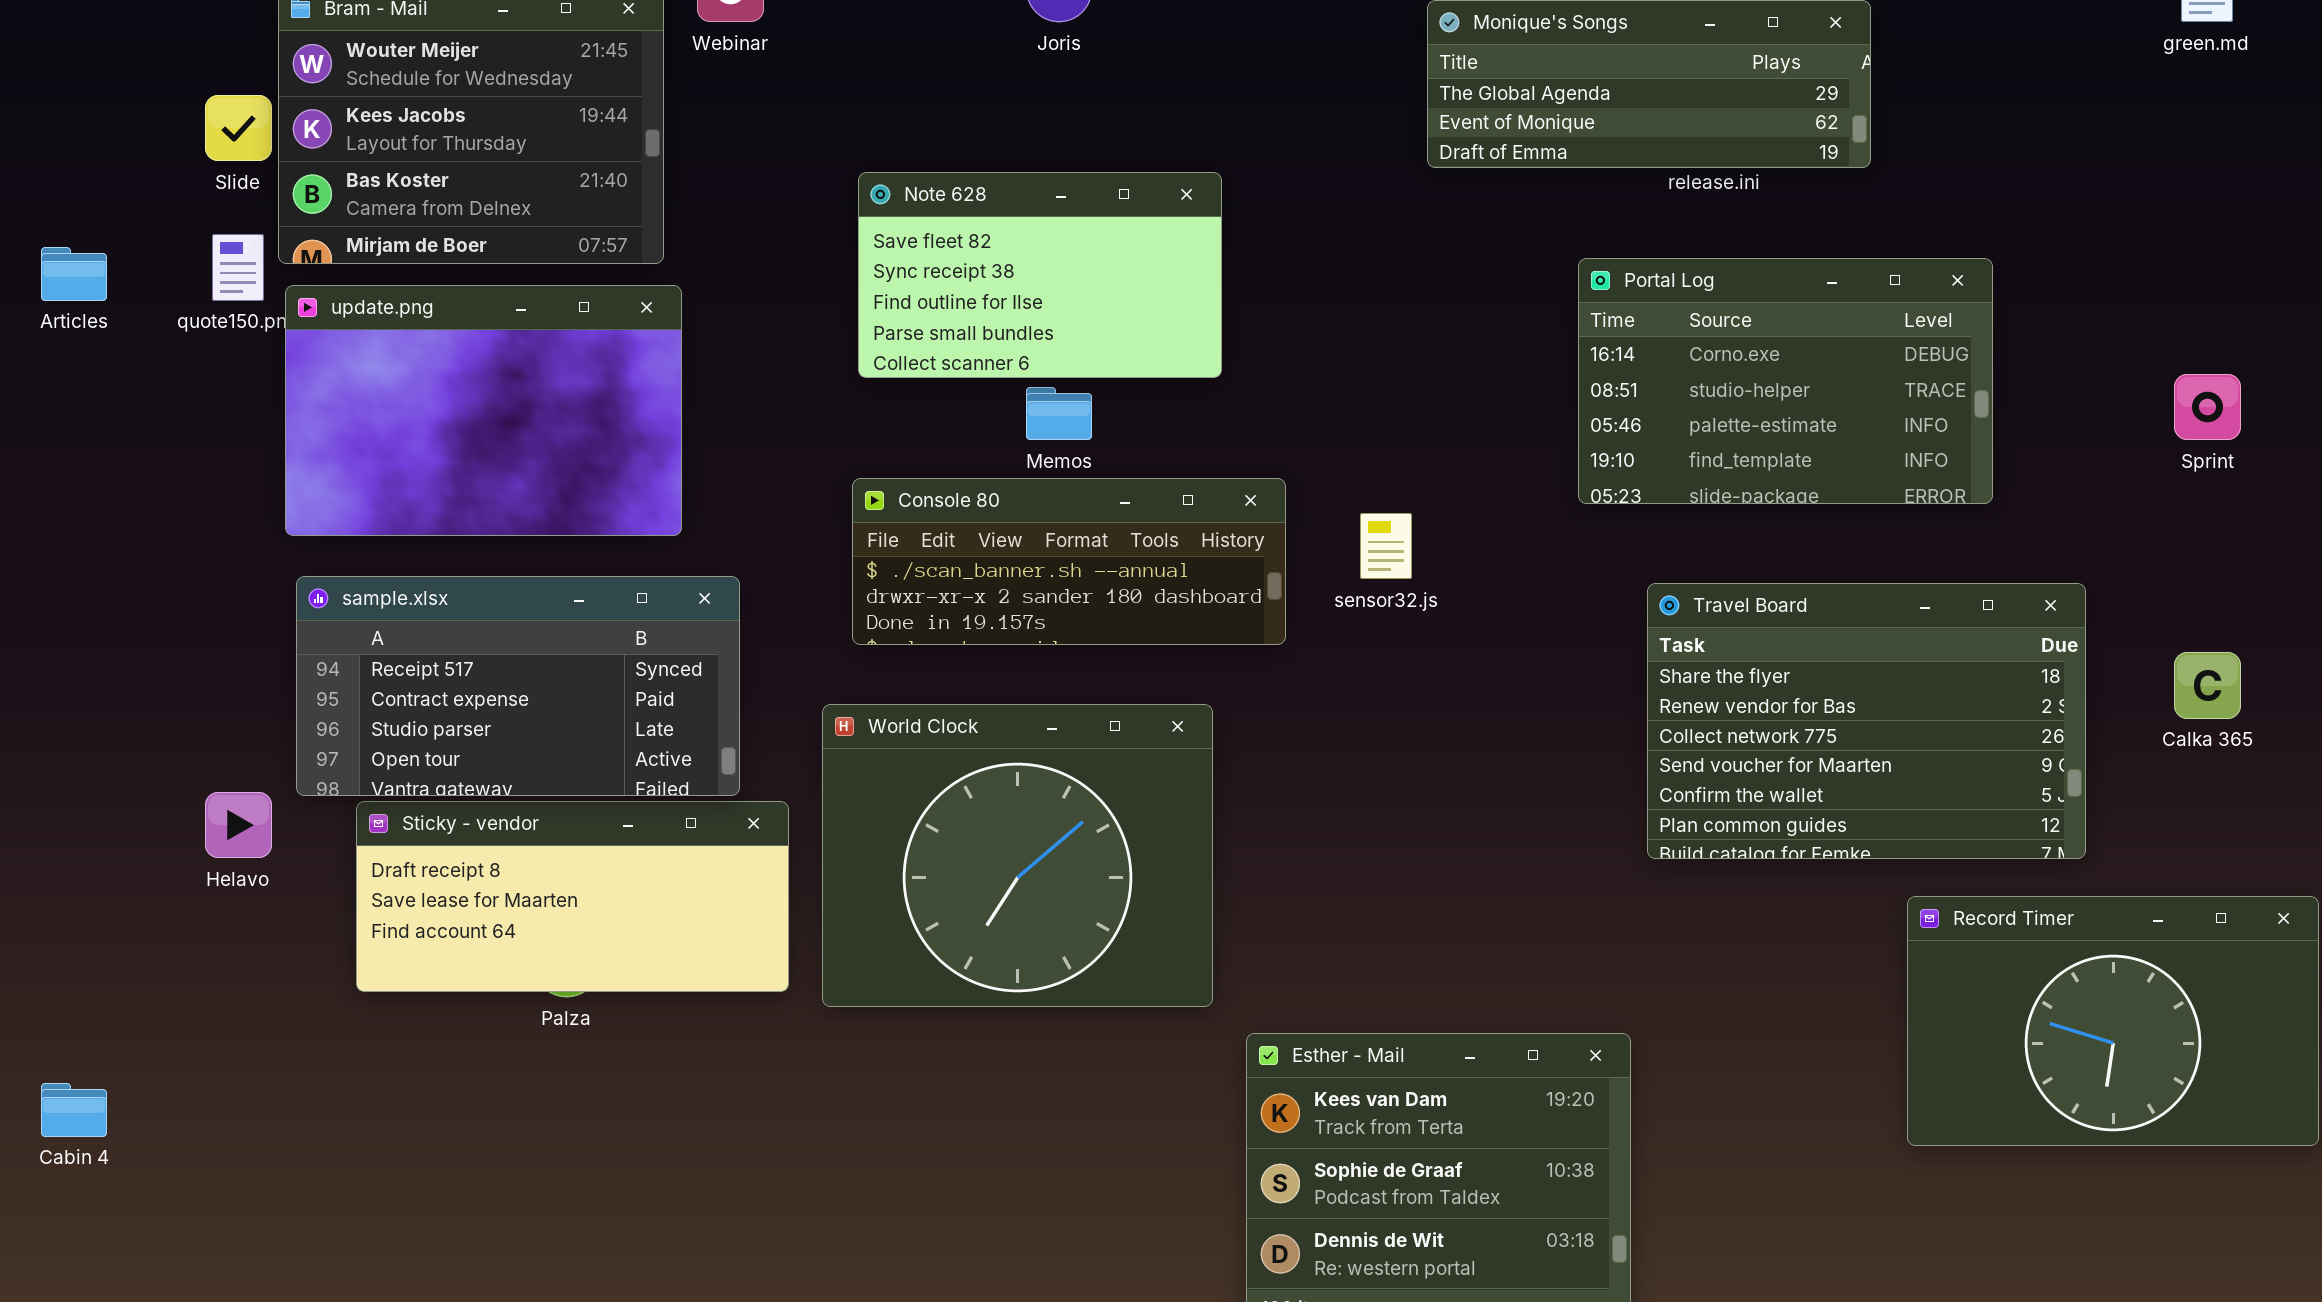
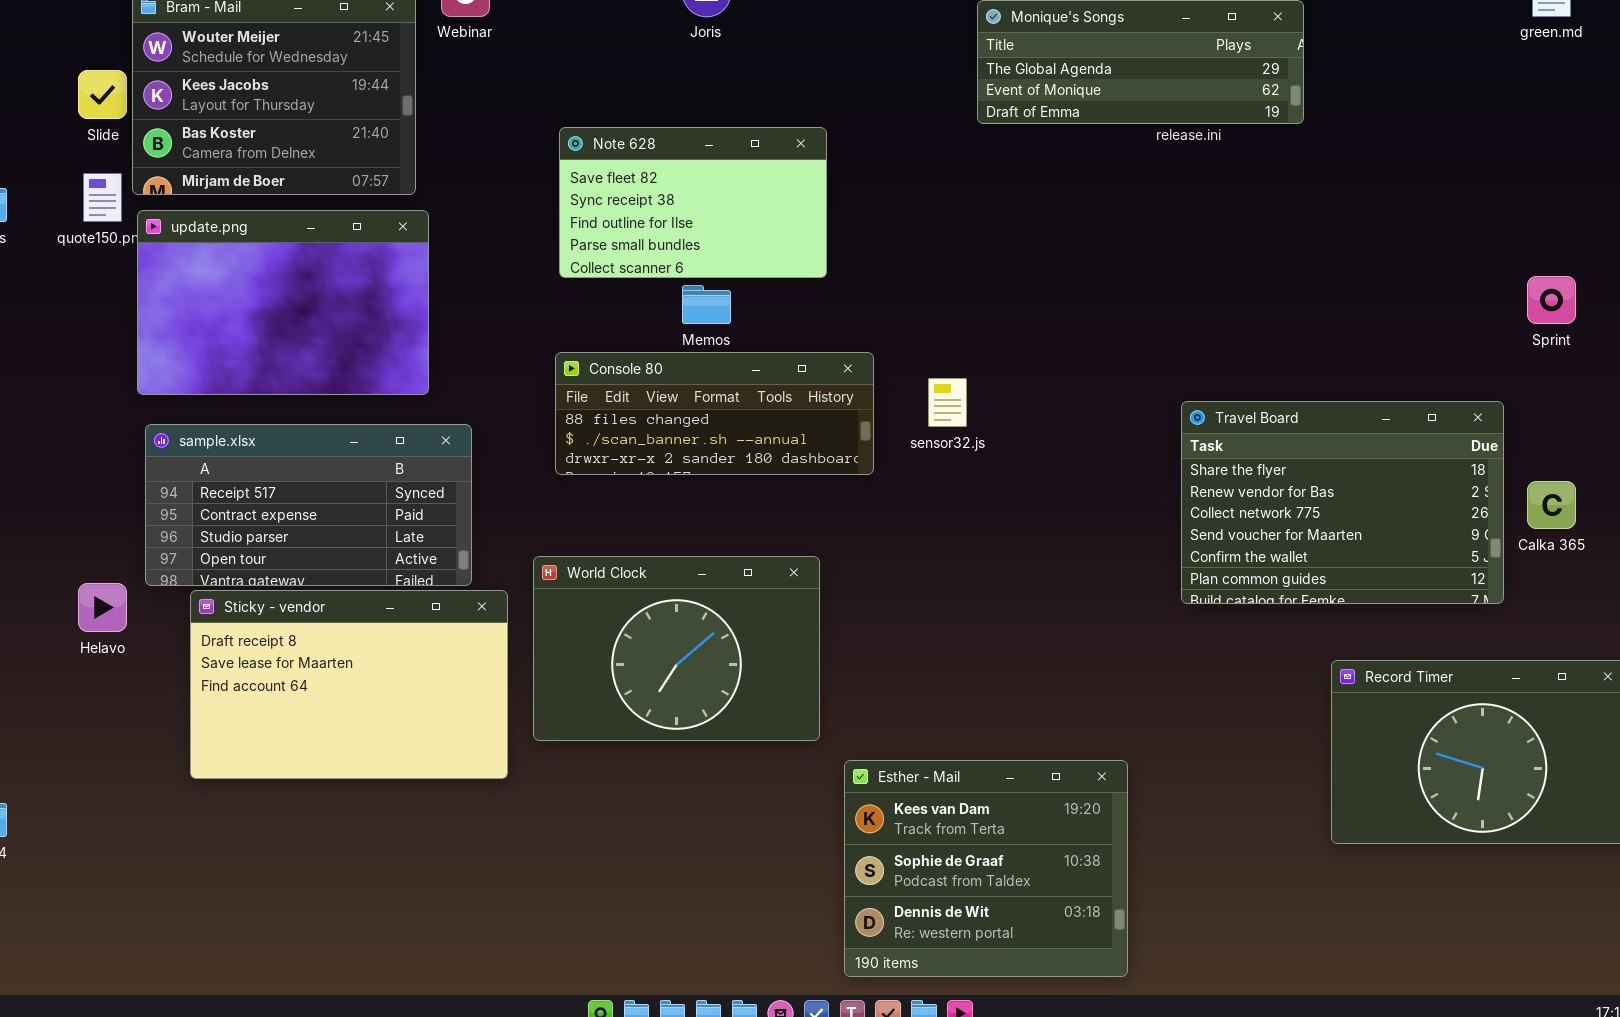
Portal Log: [1578,258,1993,504] -> none, closed
Console 80: [852,478,1286,645] -> [555,352,874,475], scrolled up 1 row
Travel Board: [1647,583,2086,859] -> [1181,401,1504,604], moved
World Clock: [822,704,1213,1007] -> [533,556,820,741], resized
Sticky - vendor: [356,801,789,992] -> [190,590,508,779], resized

